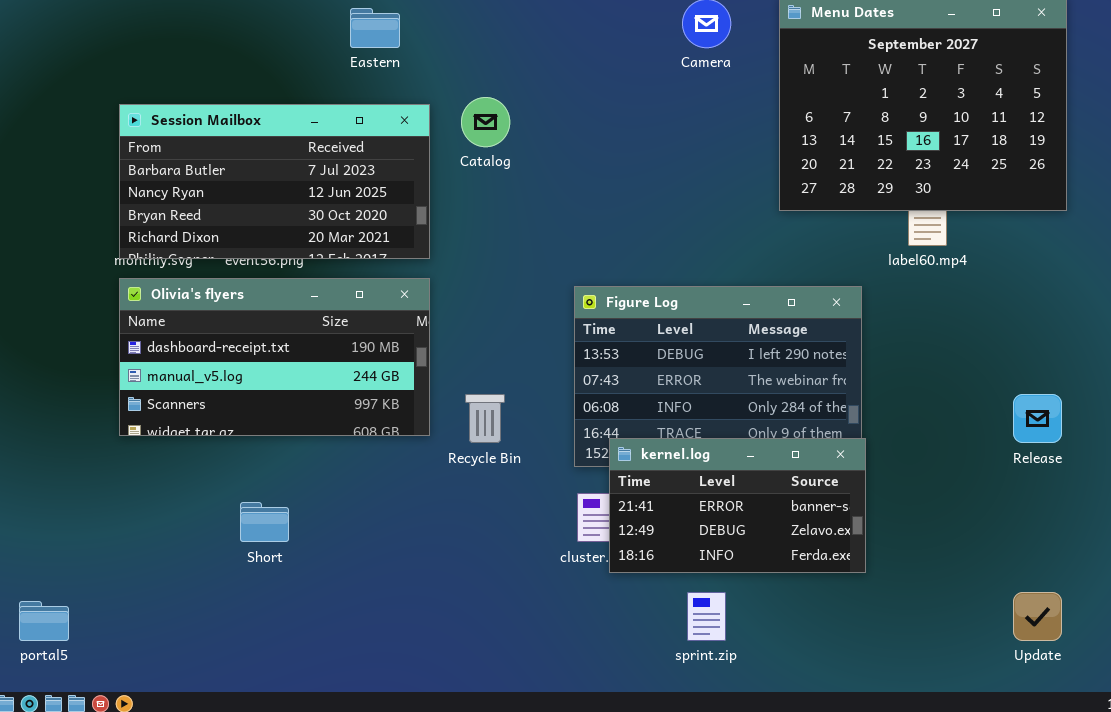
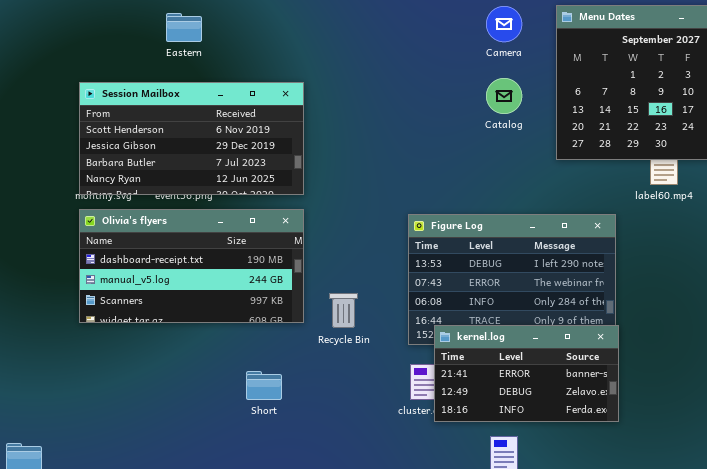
Eastern: [350,8,400,48] -> [166,13,202,42], moved
Catalog: [461,97,510,147] -> [486,78,522,114], moved
Session Mailbox: [119,104,430,259] -> [79,82,304,195], scrolled up 2 rows
Short: [240,502,289,542] -> [246,371,282,400], moved

